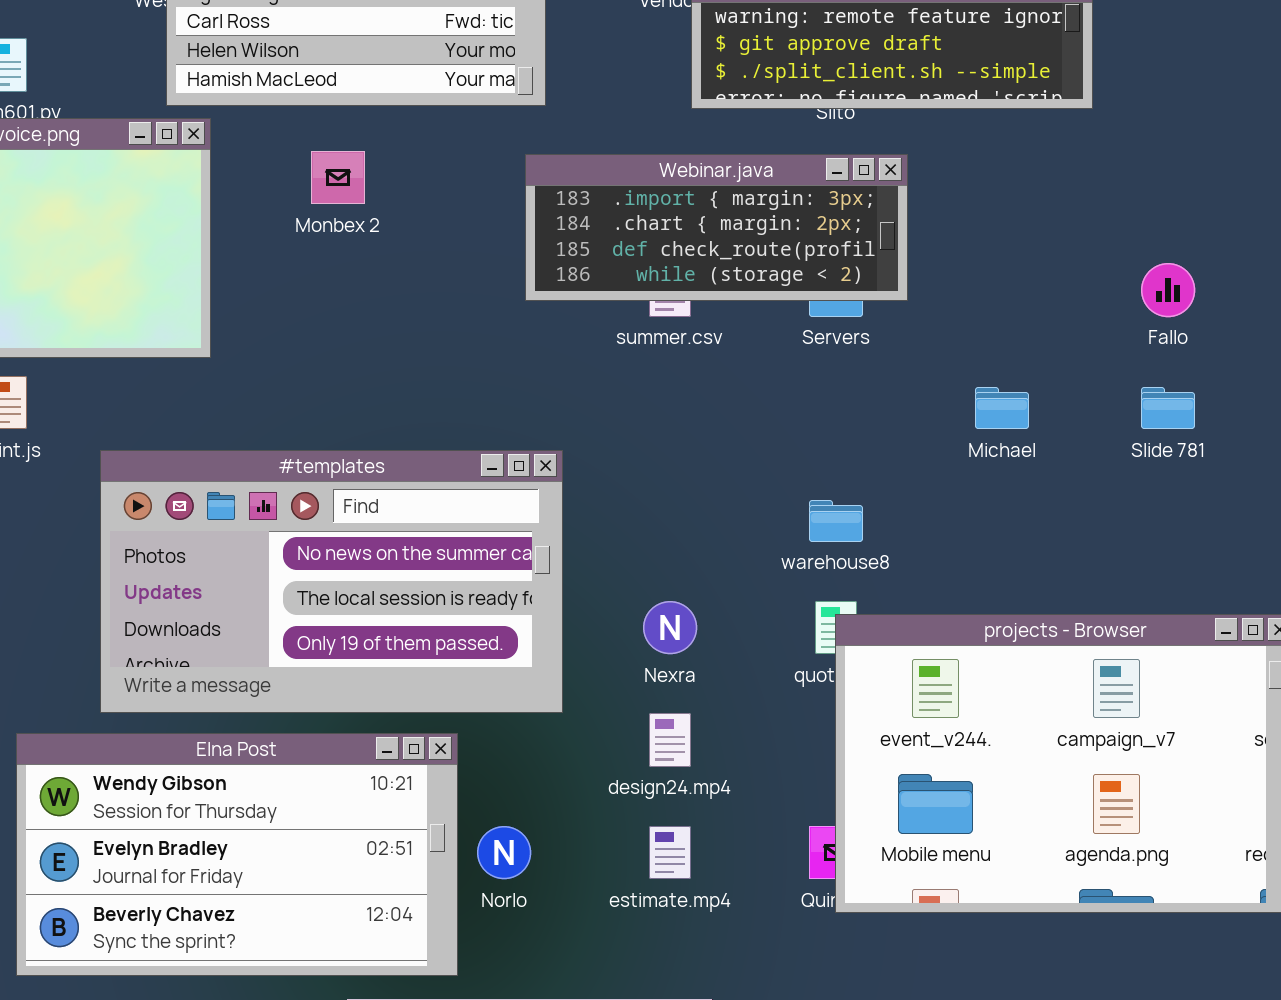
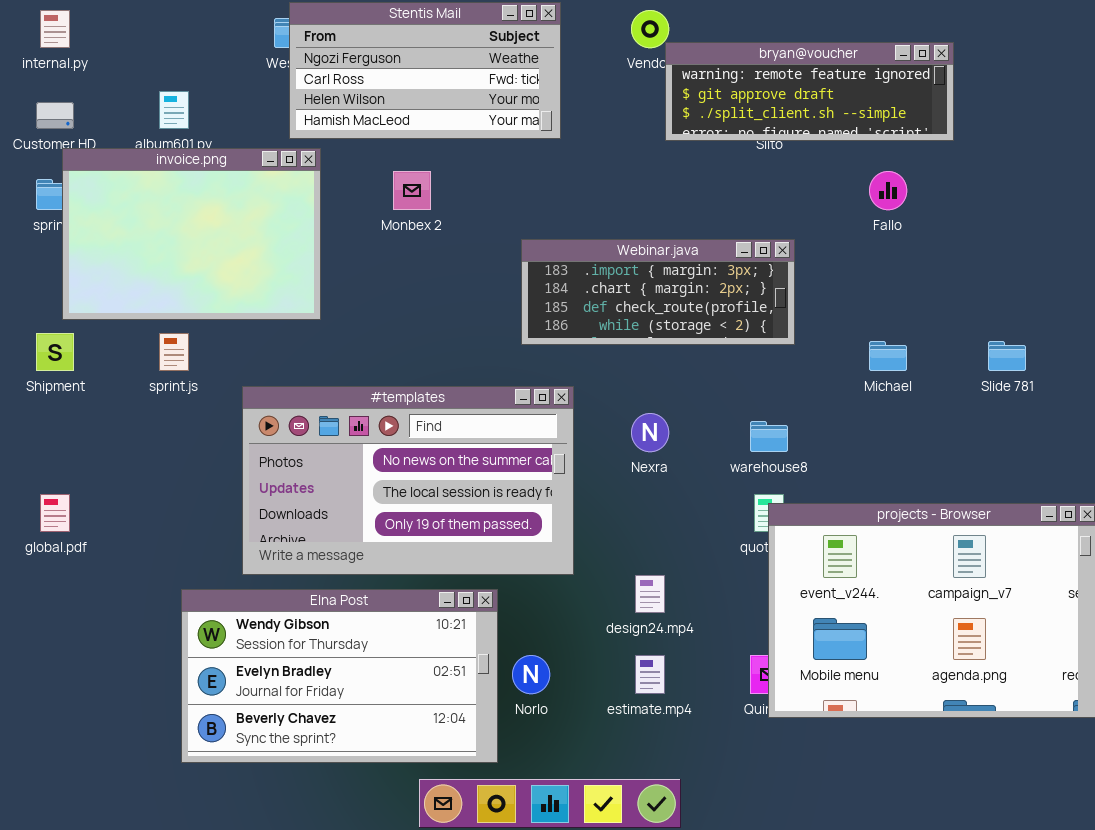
Webinar.java: [525,154,908,301] -> [521,239,795,345], moved
Fallo: [1141,263,1195,317] -> [869,171,907,210], moved
Nexra: [643,601,697,654] -> [631,413,669,452], moved

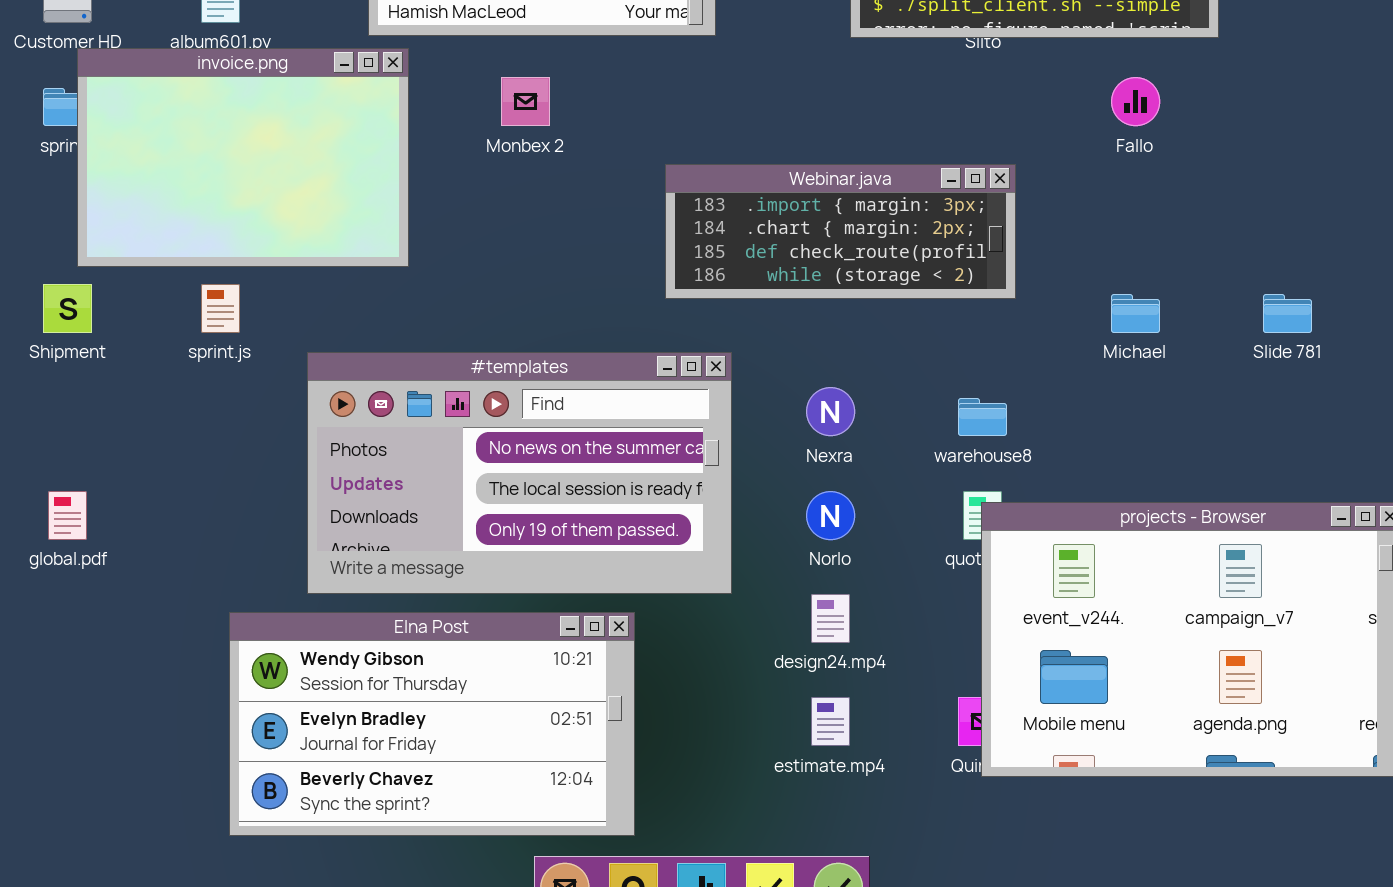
Norlo: [512,655,550,694] -> [806,491,855,540], moved

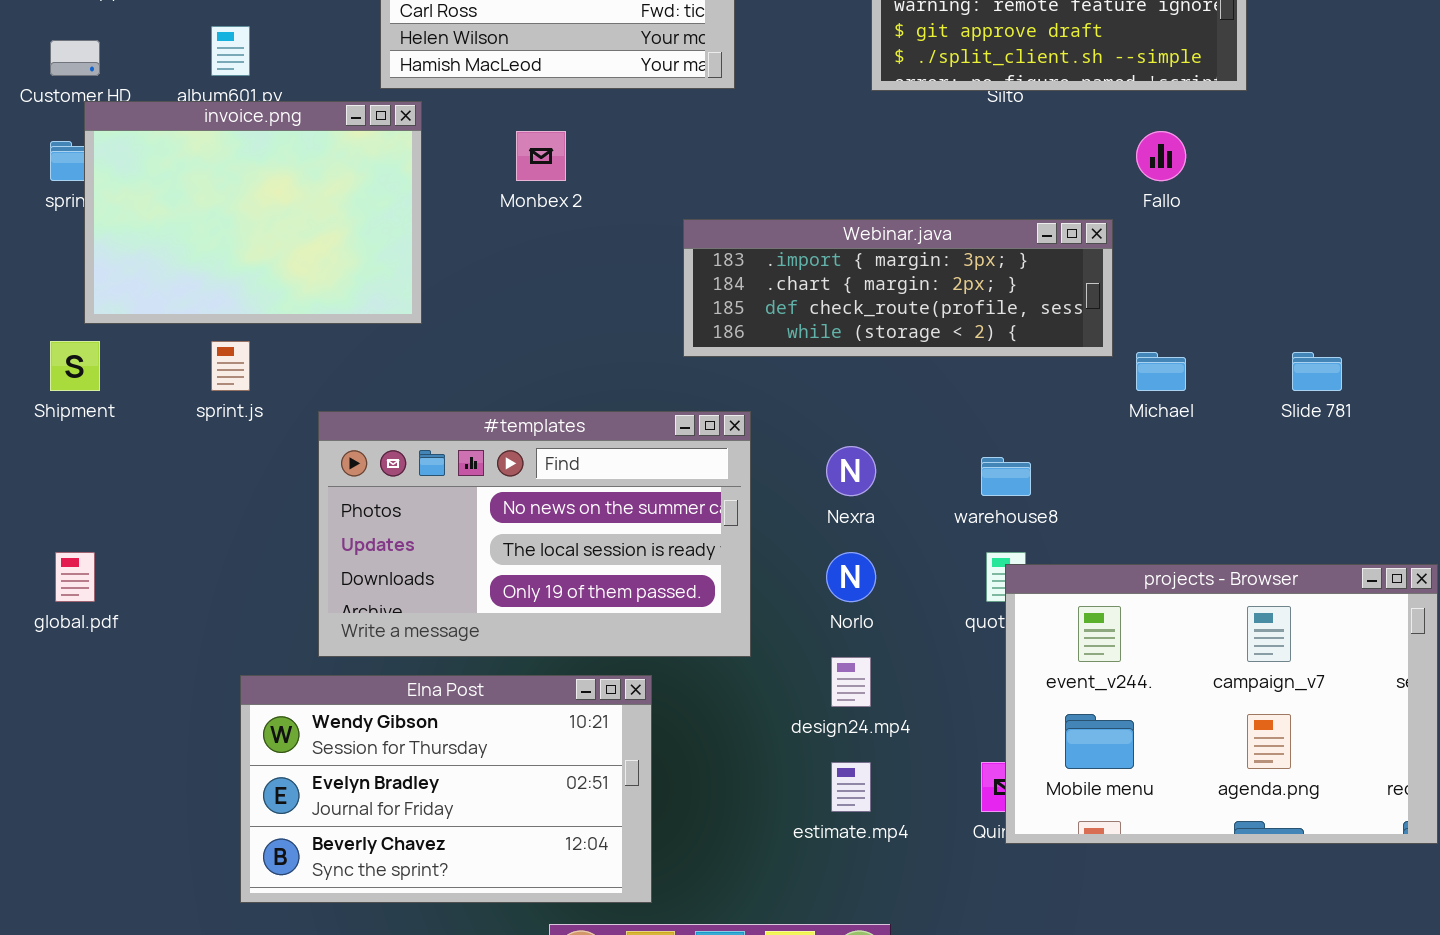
Webinar.java: [665,164,1016,299] -> [683,219,1113,357], resized

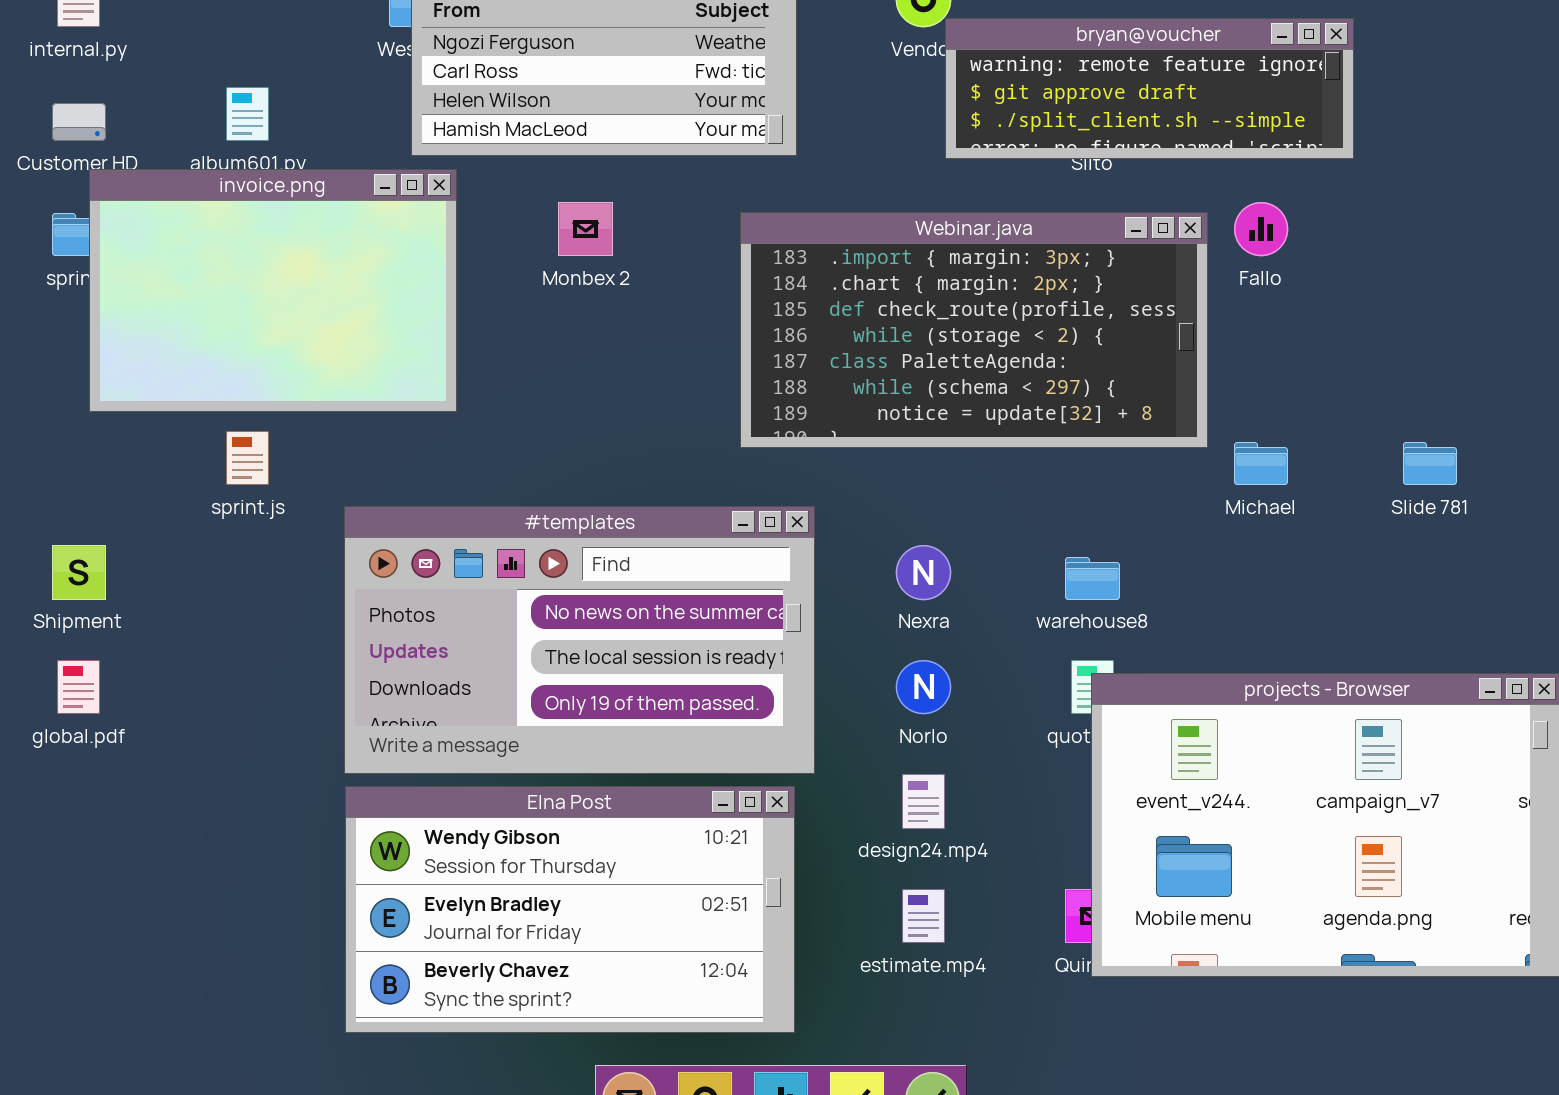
Webinar.java: [683,219,1113,357] -> [740,212,1208,448], resized
Shipment: [50,341,100,391] -> [52,545,106,600], moved
Elna Post: [240,675,652,903] -> [345,786,795,1033], moved

